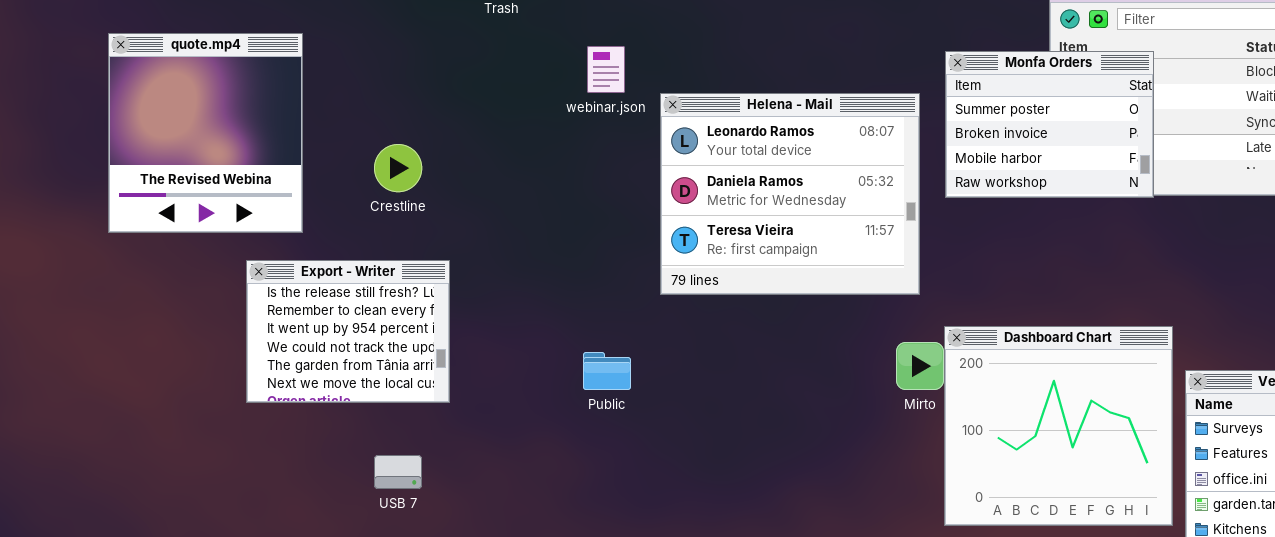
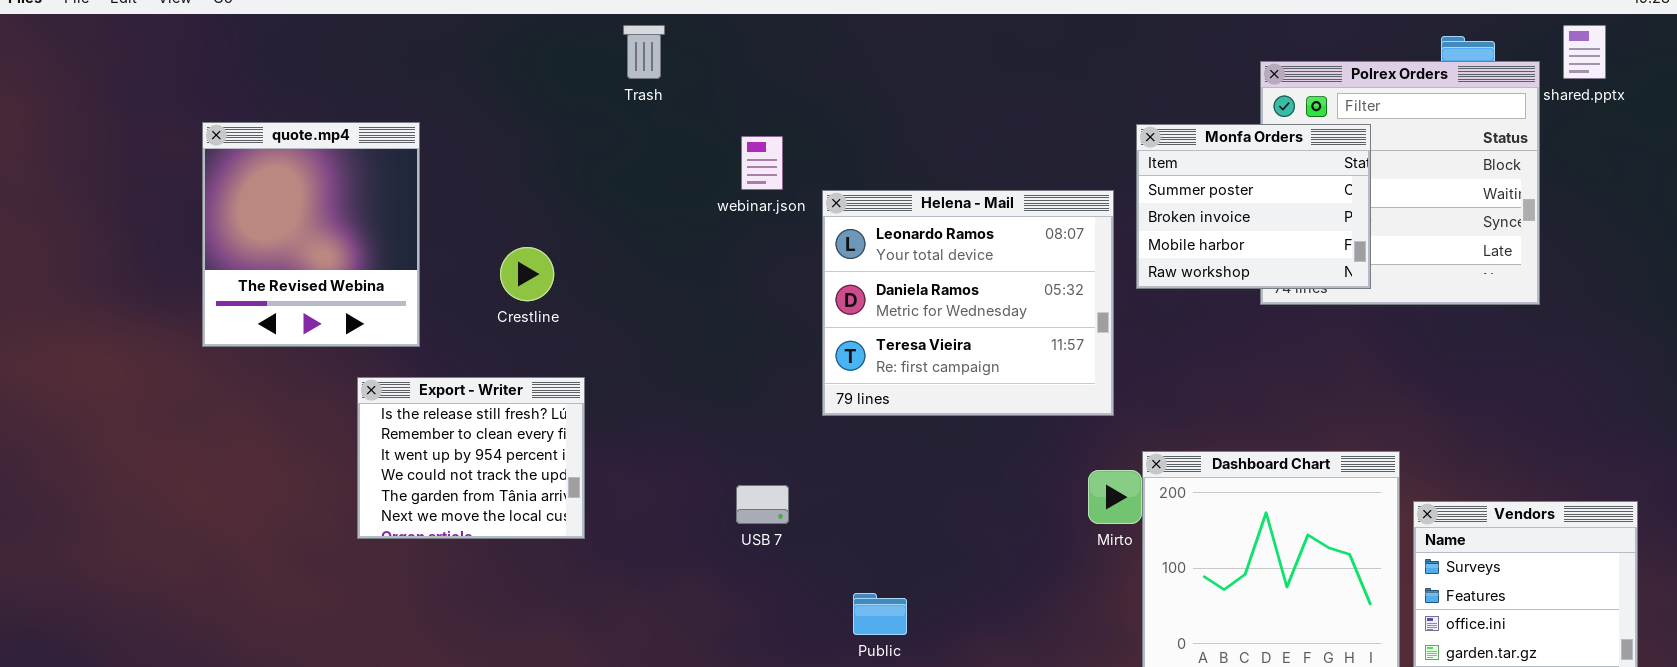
Monfa Orders: [945,51,1154,198] -> [1136,124,1371,289], moved
Public: [583,352,631,390] -> [853,593,907,635], moved
USB 7: [374,455,422,489] -> [736,485,789,524], moved

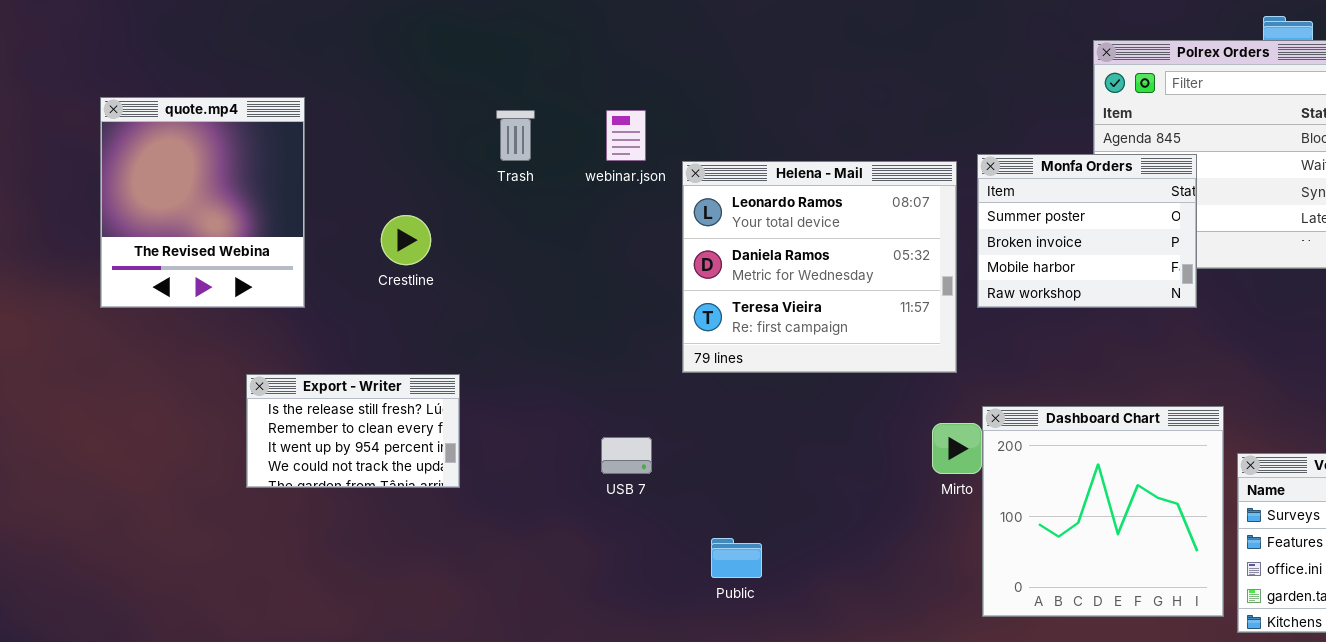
Trash: [623,25,665,79] -> [496,110,535,161], moved
Monfa Orders: [1136,124,1371,289] -> [977,154,1197,308], moved
Export - Writer: [357,377,585,539] -> [246,374,460,488], resized

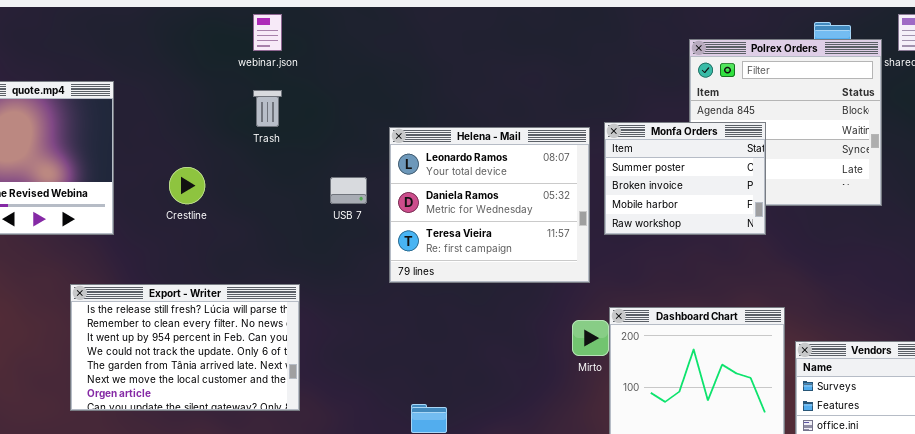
webinar.json: [606,110,646,161] -> [253,14,282,51], moved
Export - Writer: [246,374,460,488] -> [70,284,300,411], resized
USB 7: [601,437,652,474] -> [330,177,367,204], moved

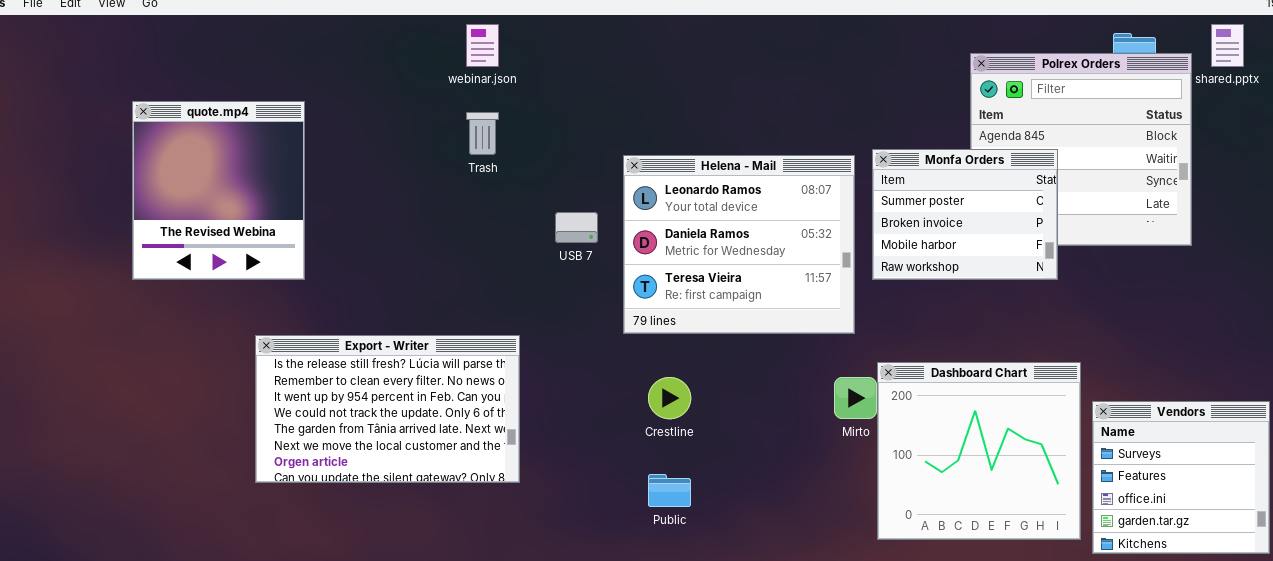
Crestline: [169,167,205,204] -> [648,377,691,419], moved

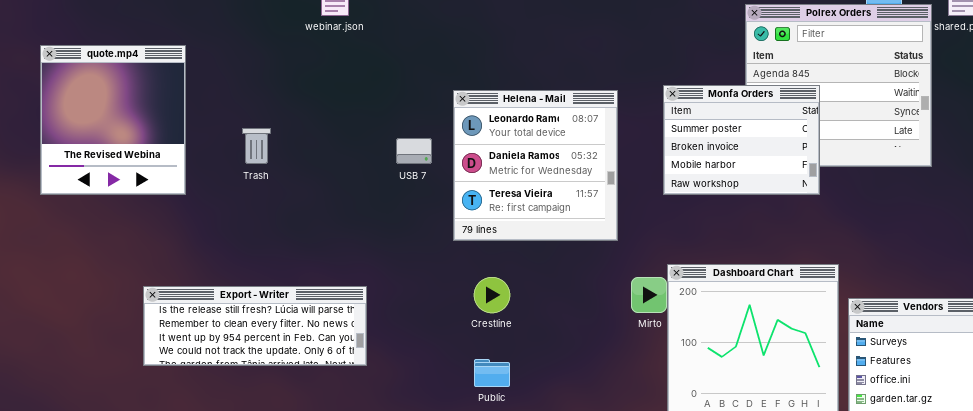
Trash: [466,112,499,155] -> [242,128,271,164], moved
Helena - Mail: [623,155,855,334] -> [453,90,618,241], resized
Export - Writer: [255,335,520,483] -> [143,286,367,366], resized

